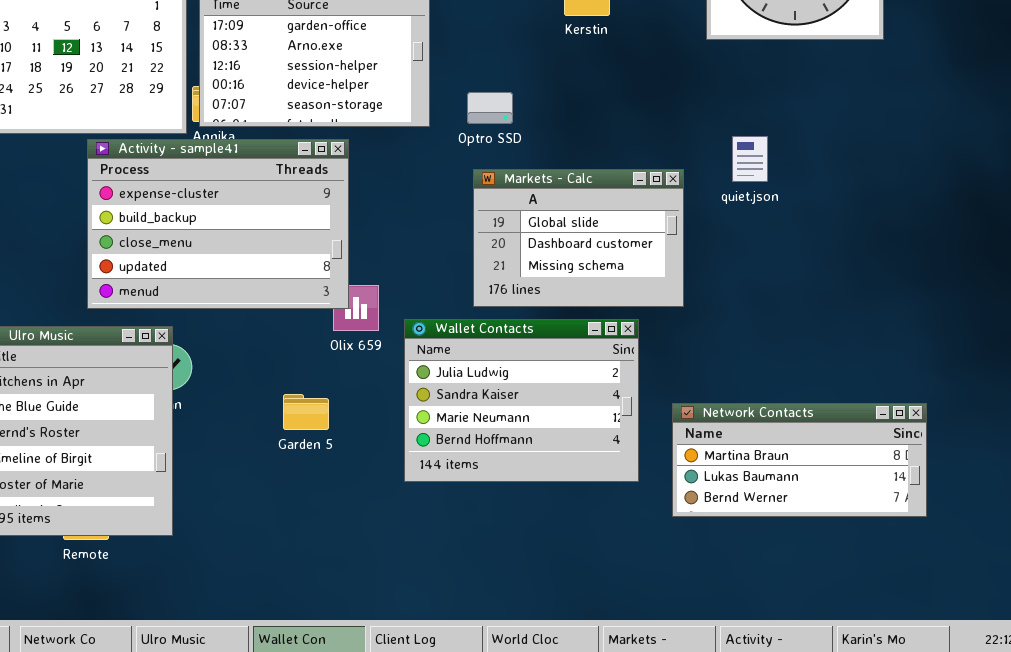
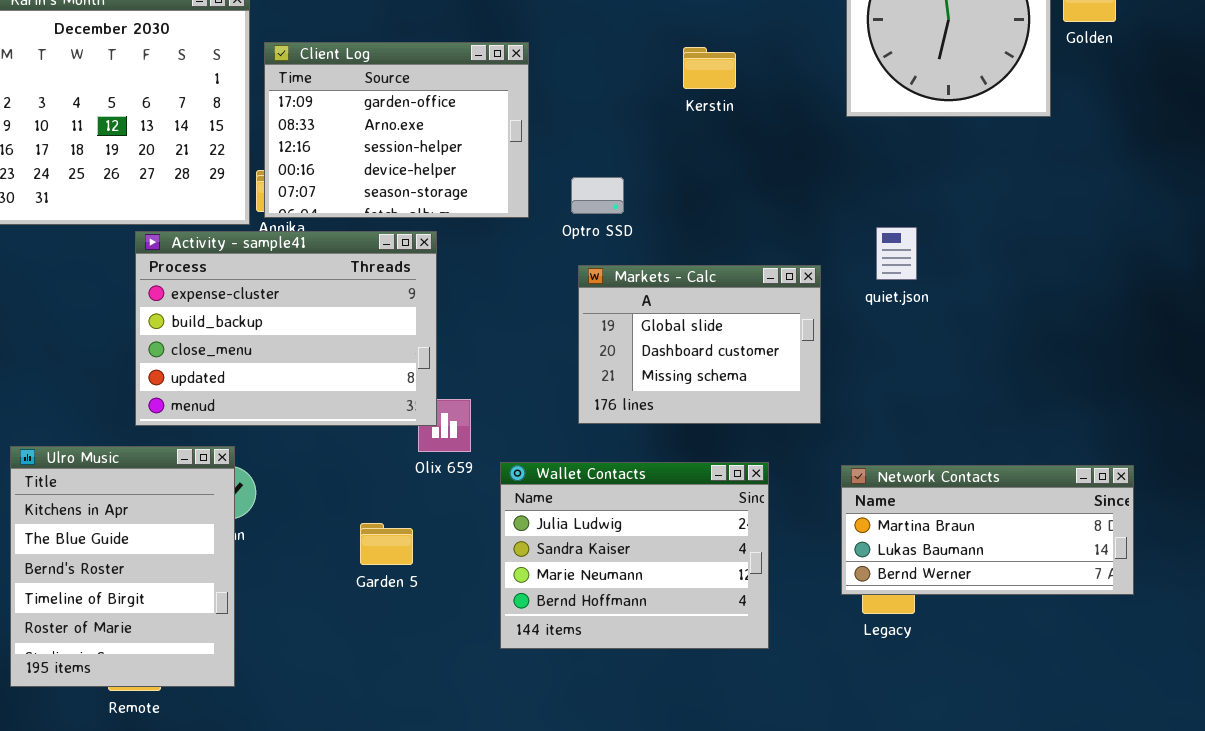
Wallet Contacts: [404,319,639,482] -> [500,462,769,649], moved
Network Contacts: [672,403,927,517] -> [841,465,1134,595], moved

